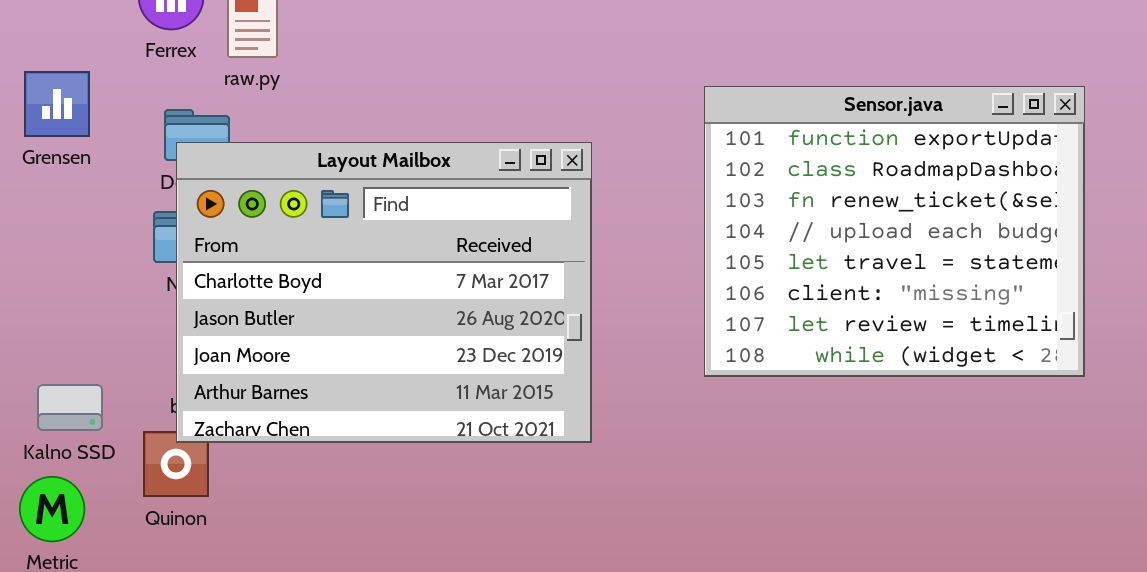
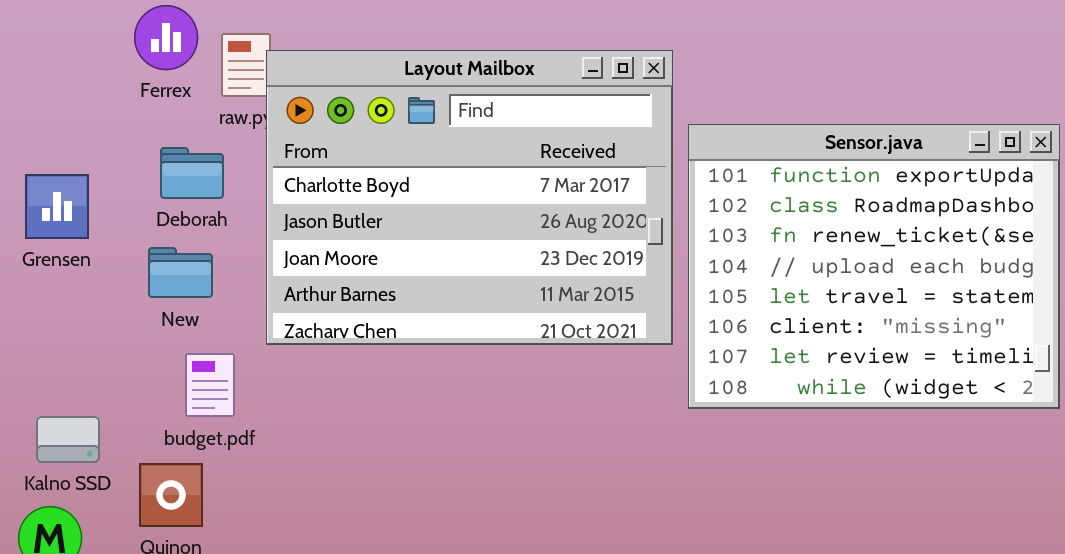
Grensen: [24,71,90,137] -> [25,174,89,239], moved
Layout Mailbox: [176,142,592,443] -> [266,50,673,345], moved

